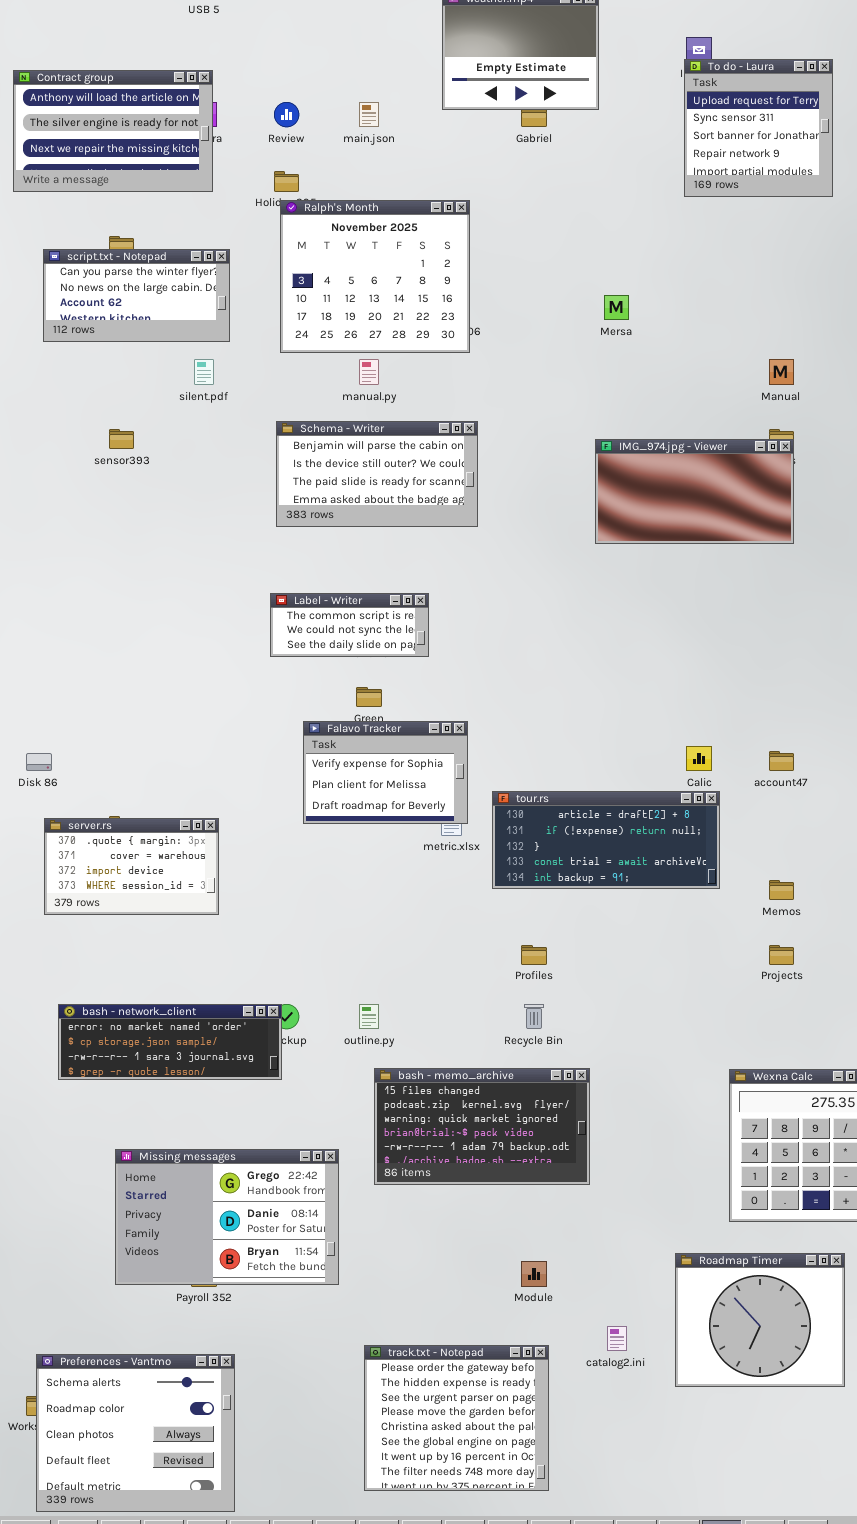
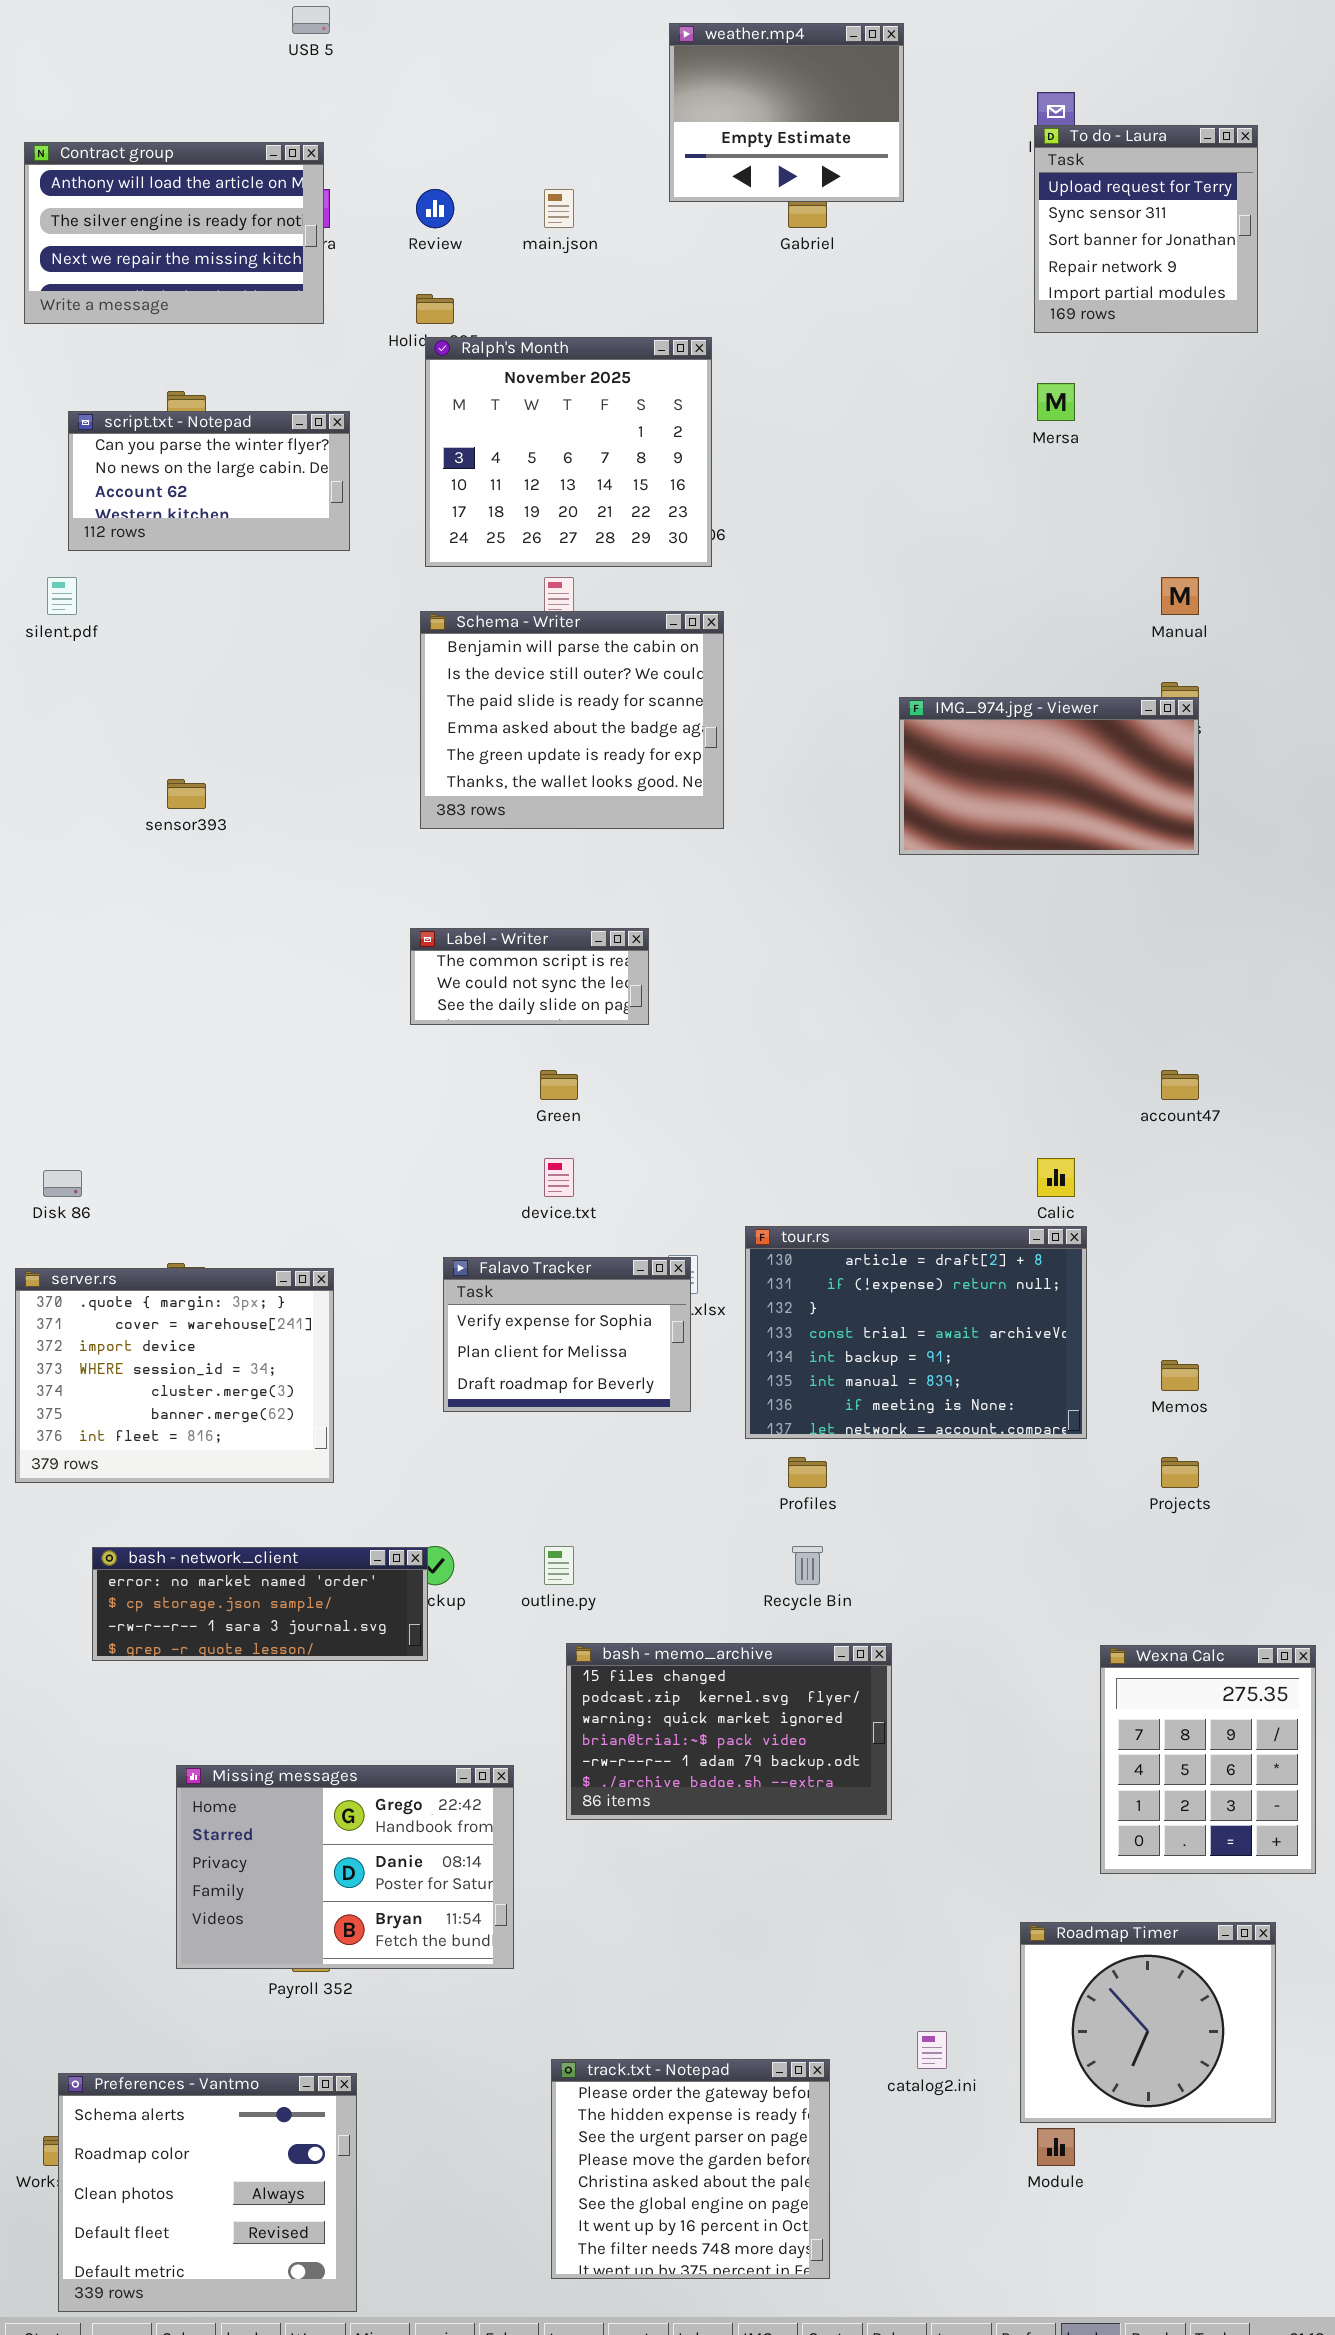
Mersa: [604,295,629,320] -> [1037,383,1075,421], moved
silent.pdf: [194,359,214,385] -> [47,577,77,615], moved
Schema - Writer: [276,421,478,527] -> [420,611,724,829], resized
sensor393: [109,429,134,449] -> [167,779,206,809], moved
Falavo Tracker: [303,721,468,824] -> [443,1257,691,1412], moved
account47: [769,751,794,771] -> [1161,1070,1199,1100], moved
tour.rs: [492,791,720,889] -> [745,1226,1087,1439], resized
server.rs: [44,818,219,915] -> [15,1268,334,1483], resized
Module: [521,1261,547,1287] -> [1037,2128,1075,2166], moved

